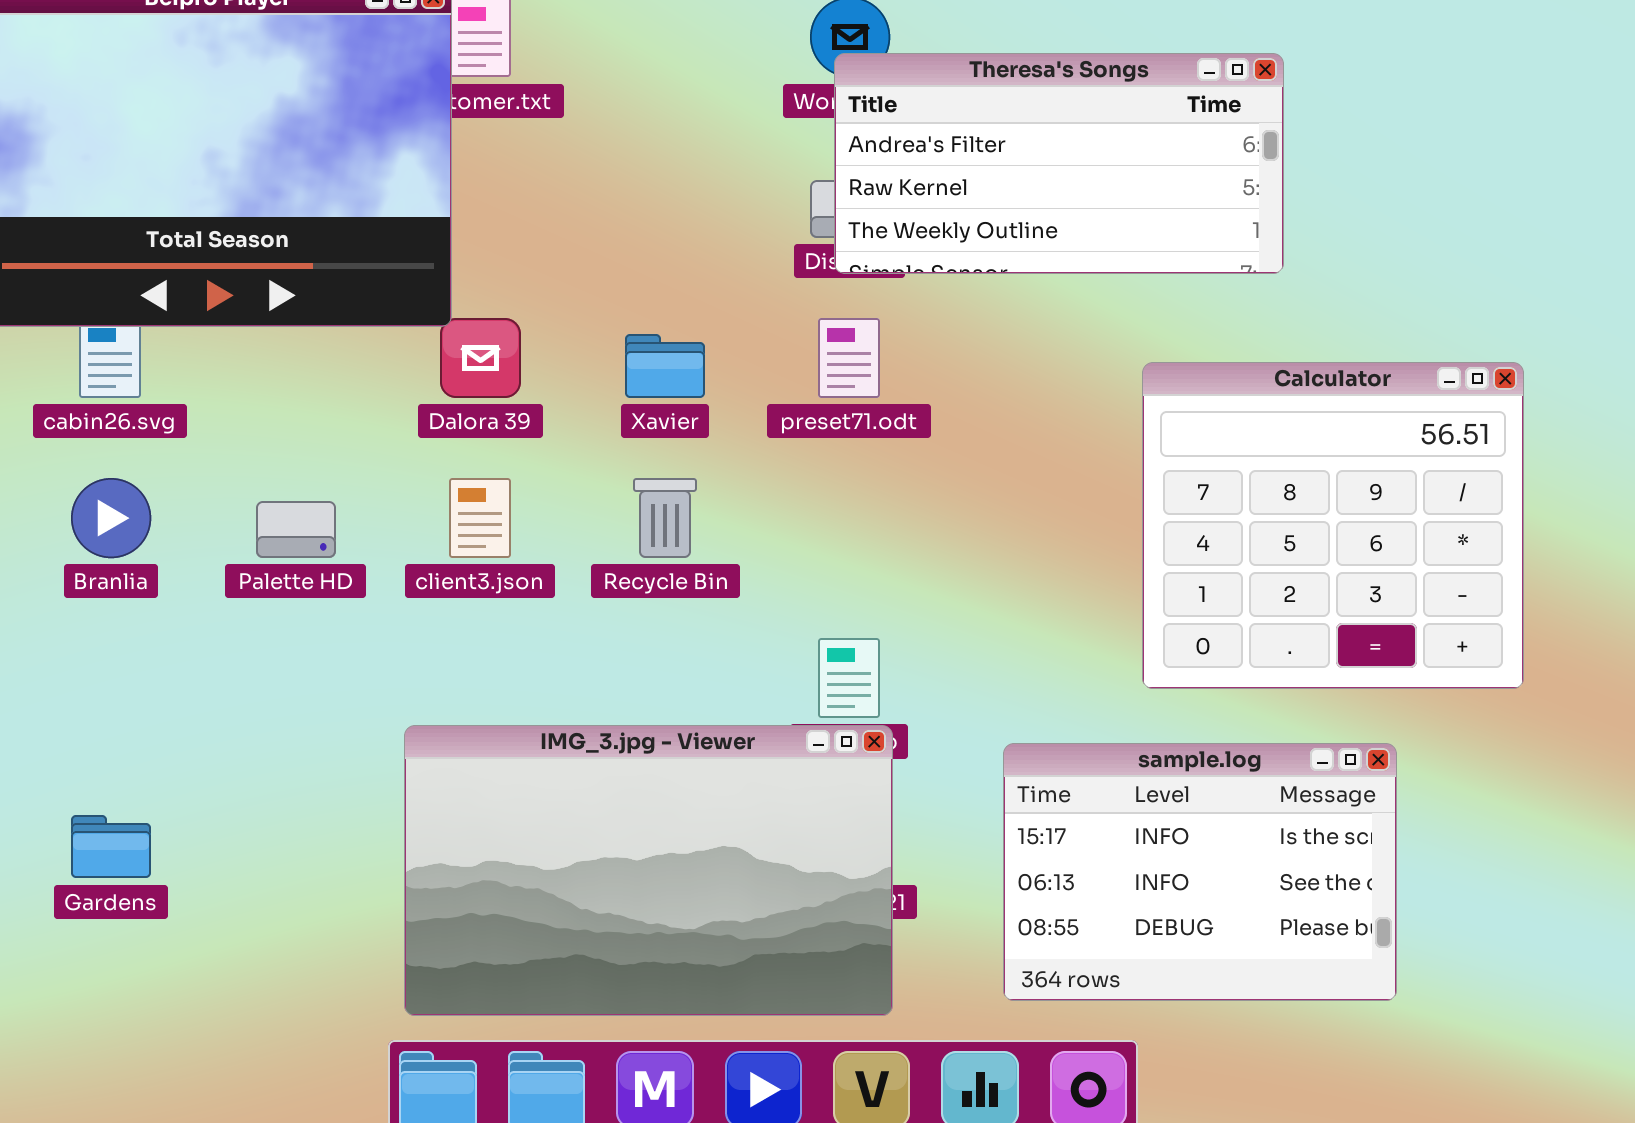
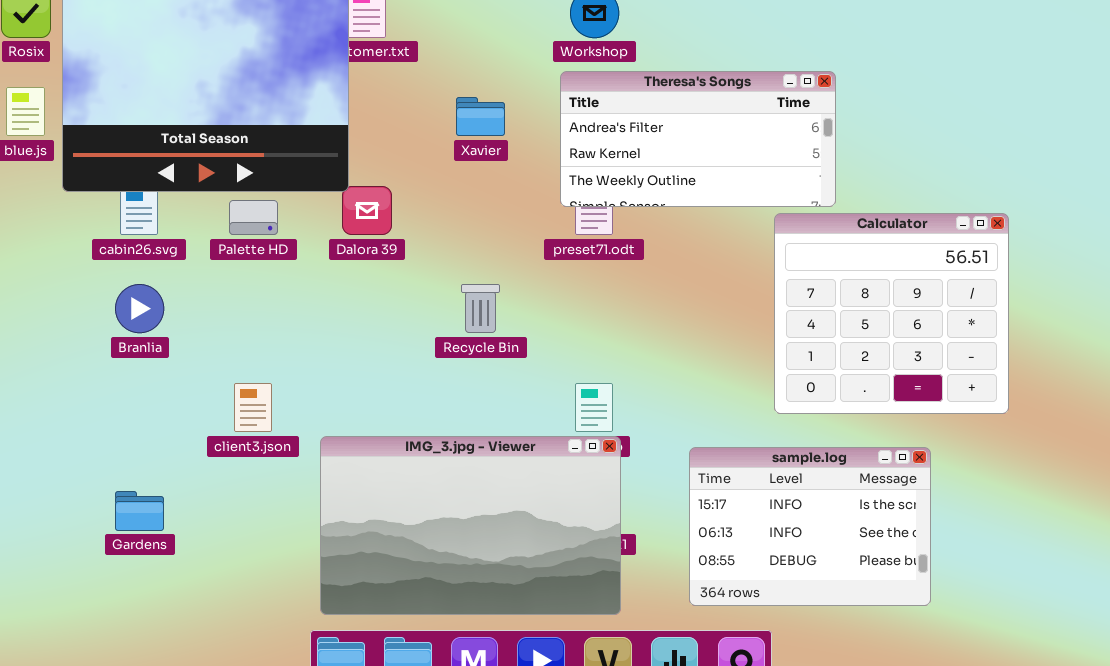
Theresa's Songs: [834,53,1284,274] -> [560,71,836,207], moved
Xavier: [625,334,705,398] -> [456,97,505,136], moved
client3.json: [449,478,511,558] -> [234,383,272,432], moved
Palette HD: [256,501,336,558] -> [229,200,278,235], moved

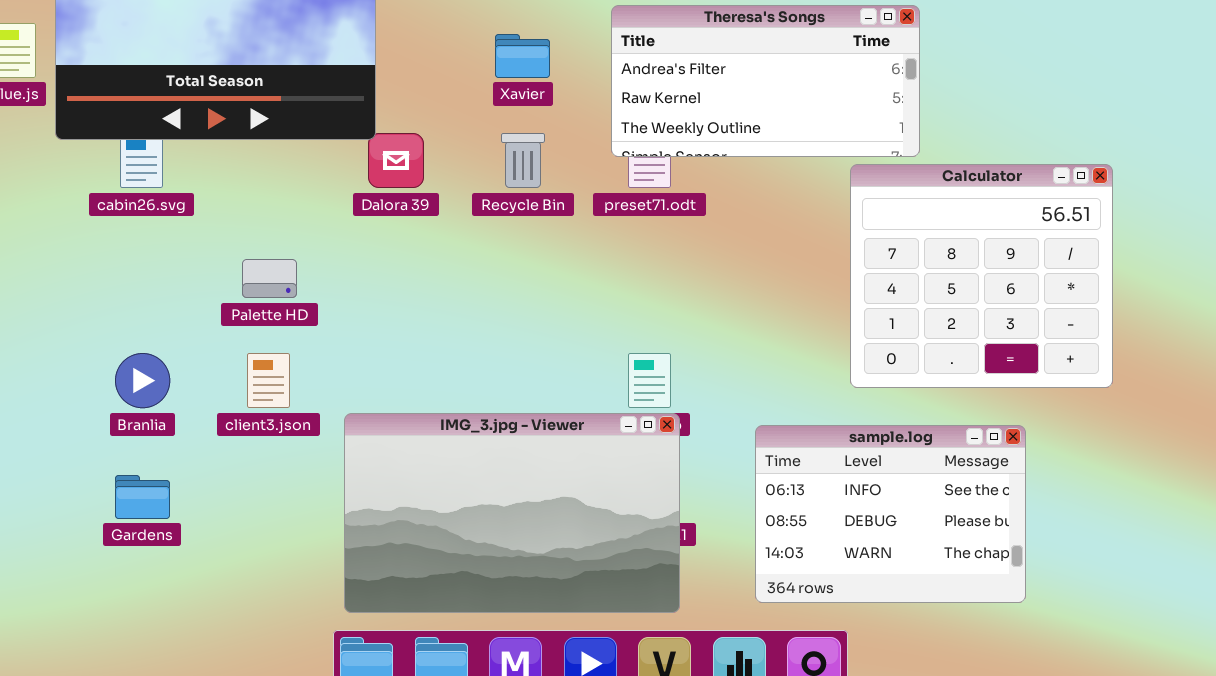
Palette HD: [229,200,278,235] -> [242,259,297,298], moved
Branlia: [115,284,164,333] -> [115,353,170,408], moved
Recycle Bin: [461,284,500,333] -> [501,133,545,188], moved
sample.log: [689,447,931,606] -> [755,425,1026,603], scrolled down 1 row

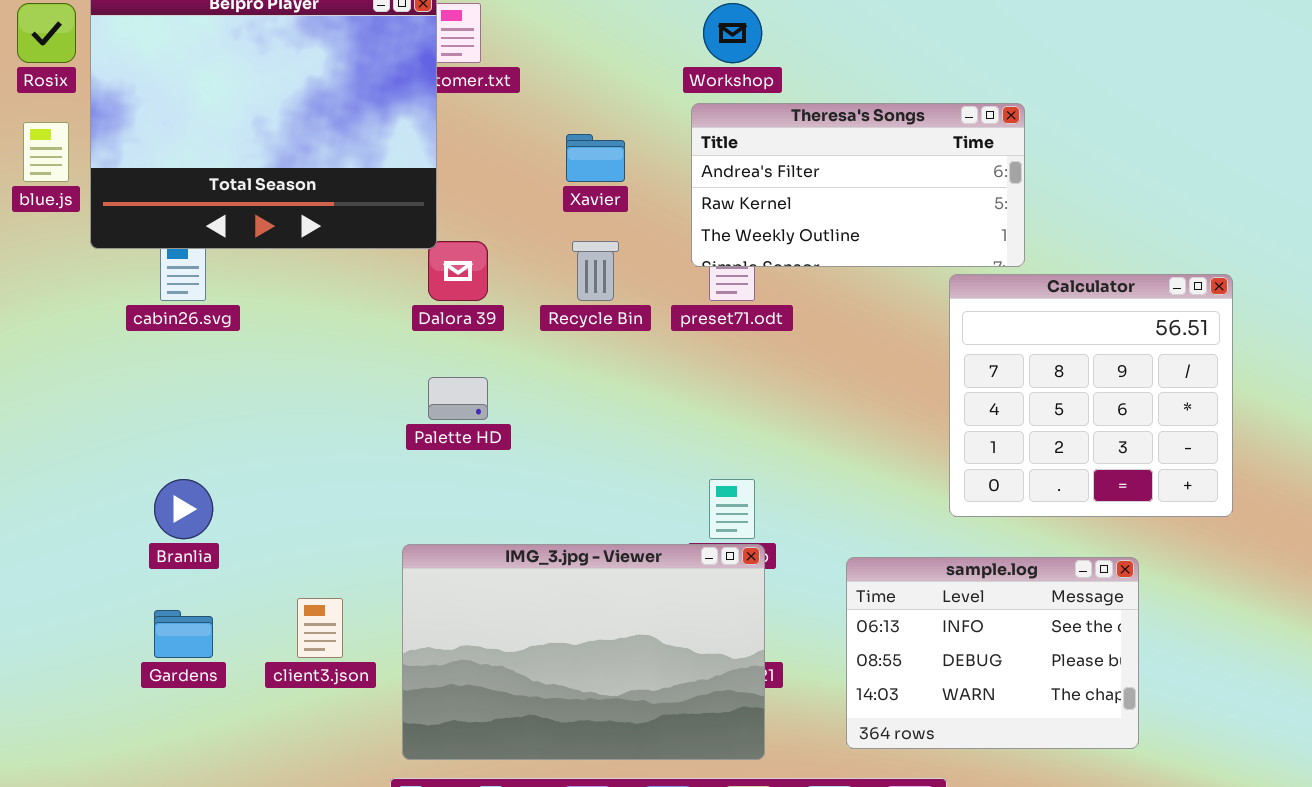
Palette HD: [242,259,297,298] -> [428,377,488,420], moved
client3.json: [247,353,290,408] -> [297,598,343,658], moved

